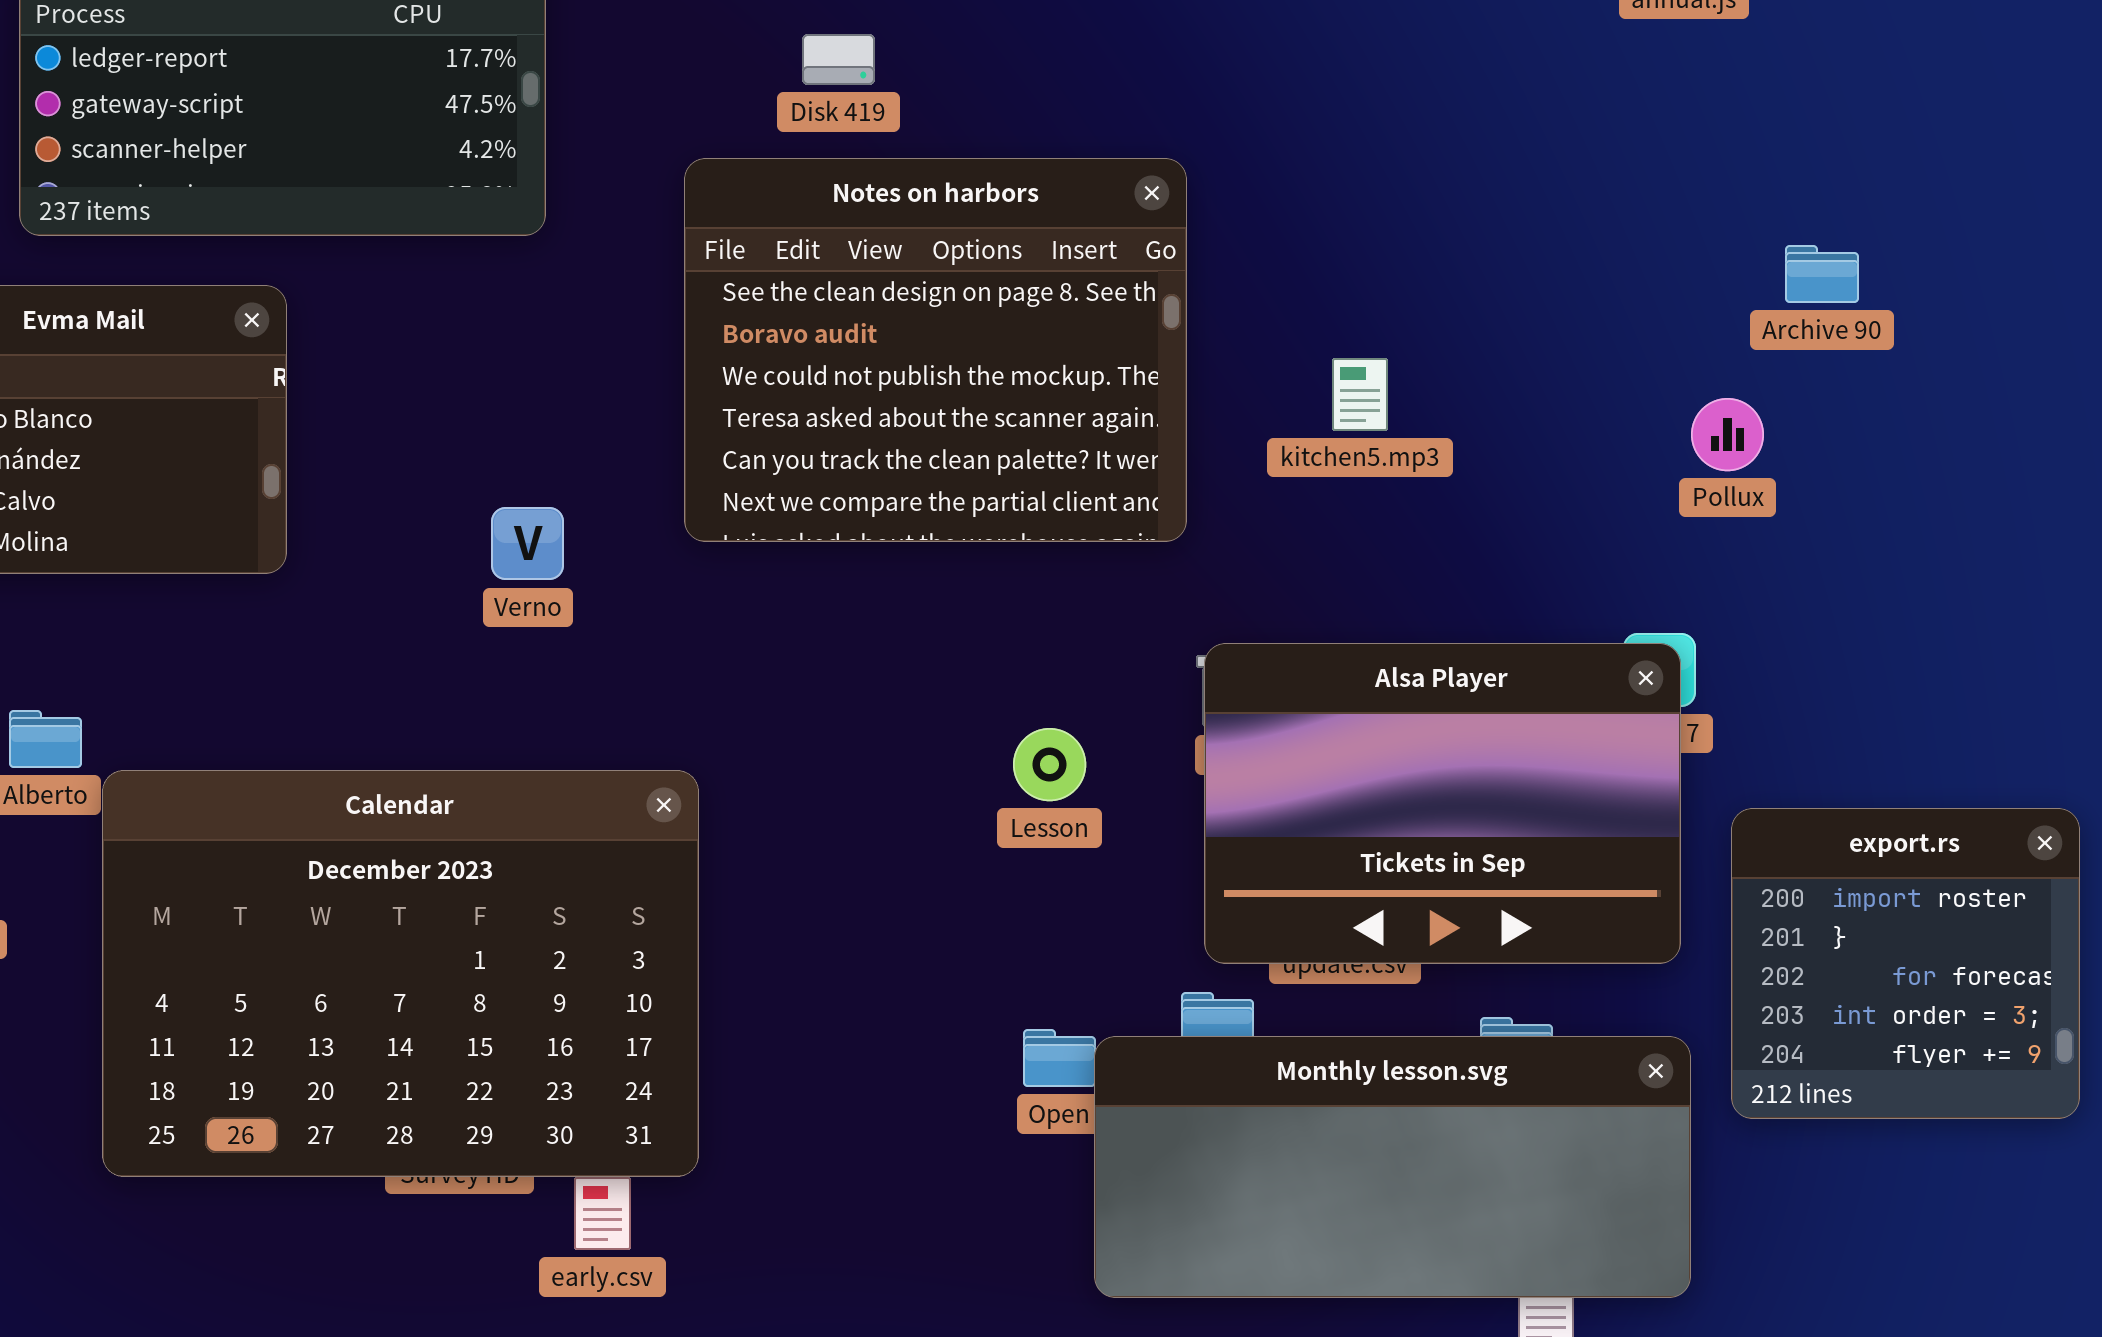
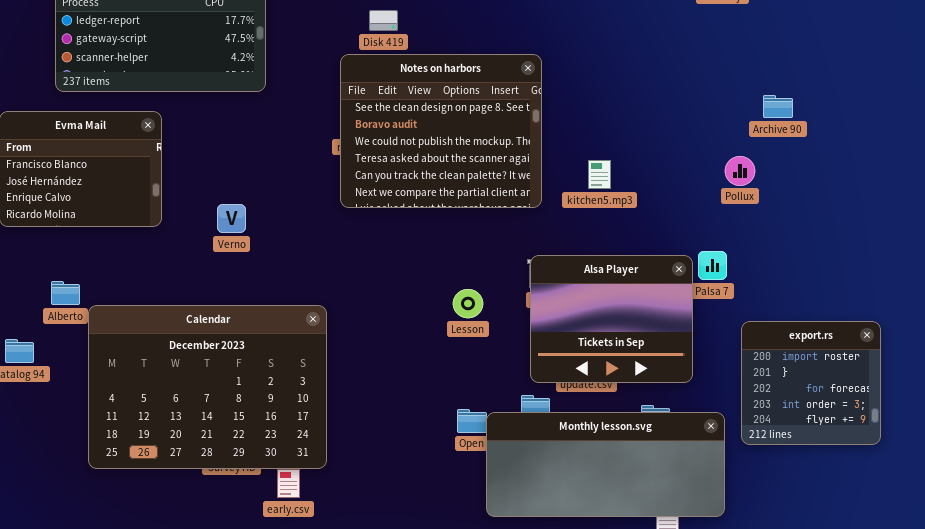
Notes on harbors: [684,158,1187,542] -> [340,54,542,208], moved
kitchen5.mp3: [1332,358,1388,431] -> [588,160,611,189], moved
Verno: [491,507,564,580] -> [217,204,246,233], moved
Alsa Player: [1204,643,1681,964] -> [530,255,693,383], resized

